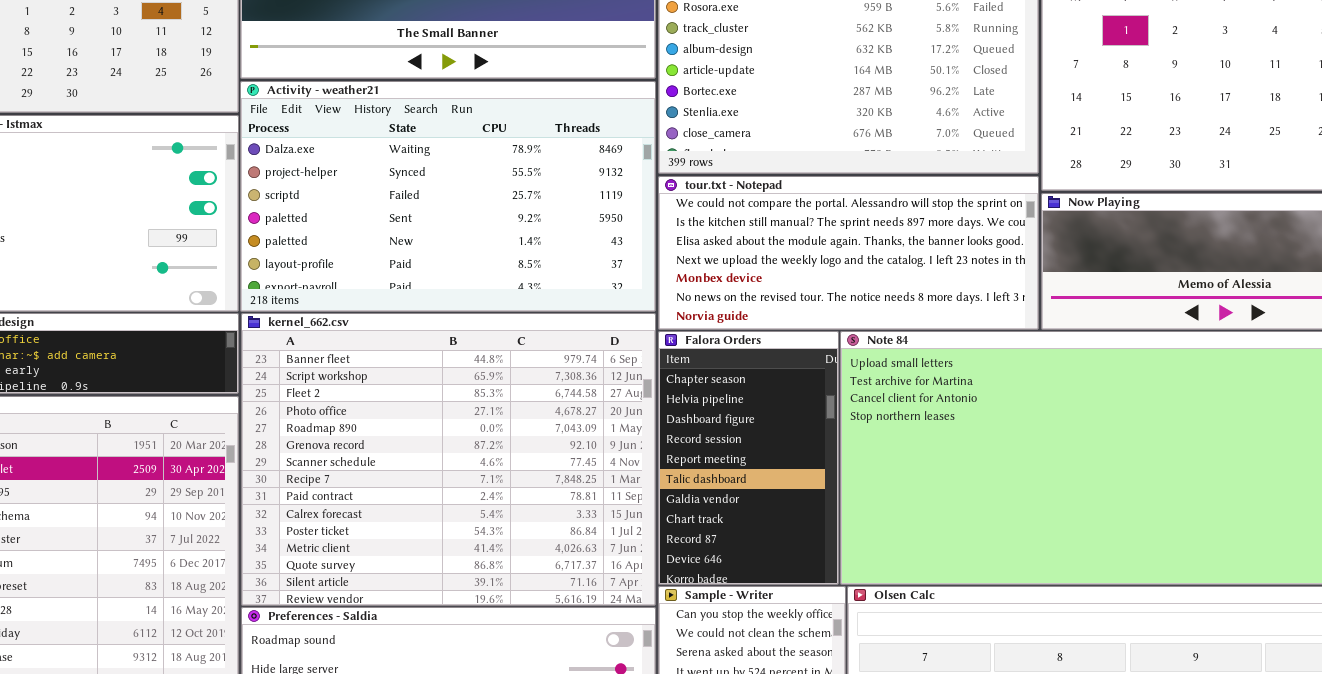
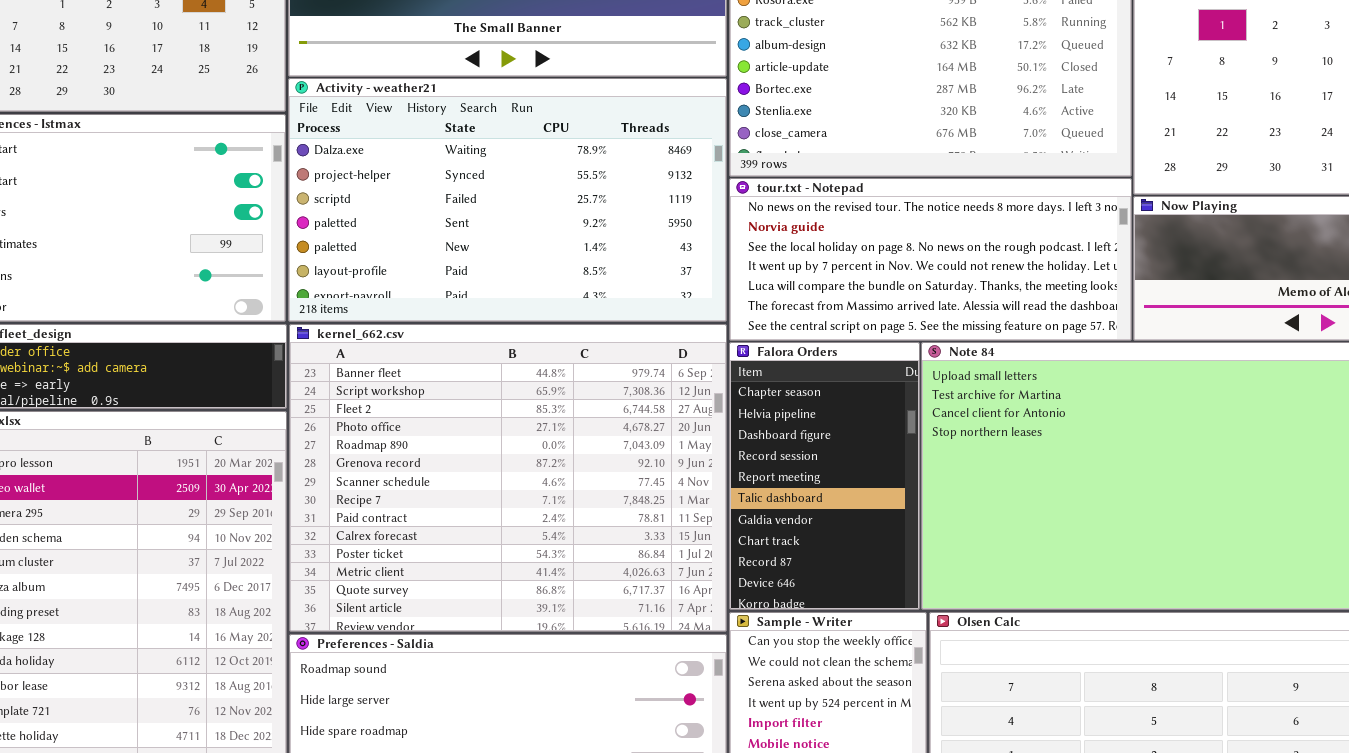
tour.txt - Notepad: [658,176,1039,330] -> [729,178,1132,341], scrolled down 5 rows

